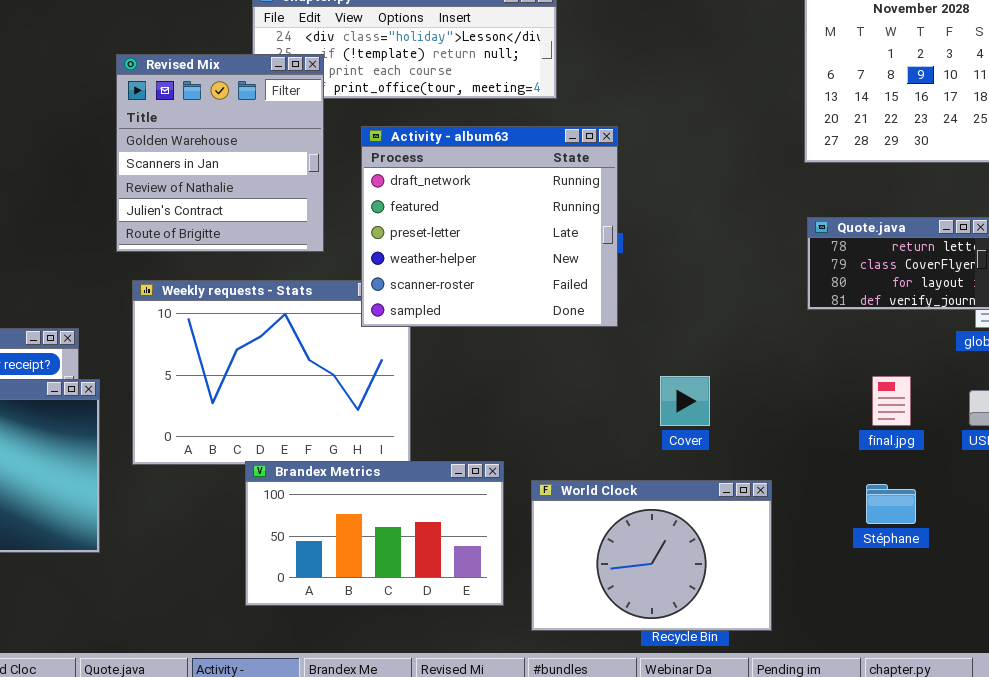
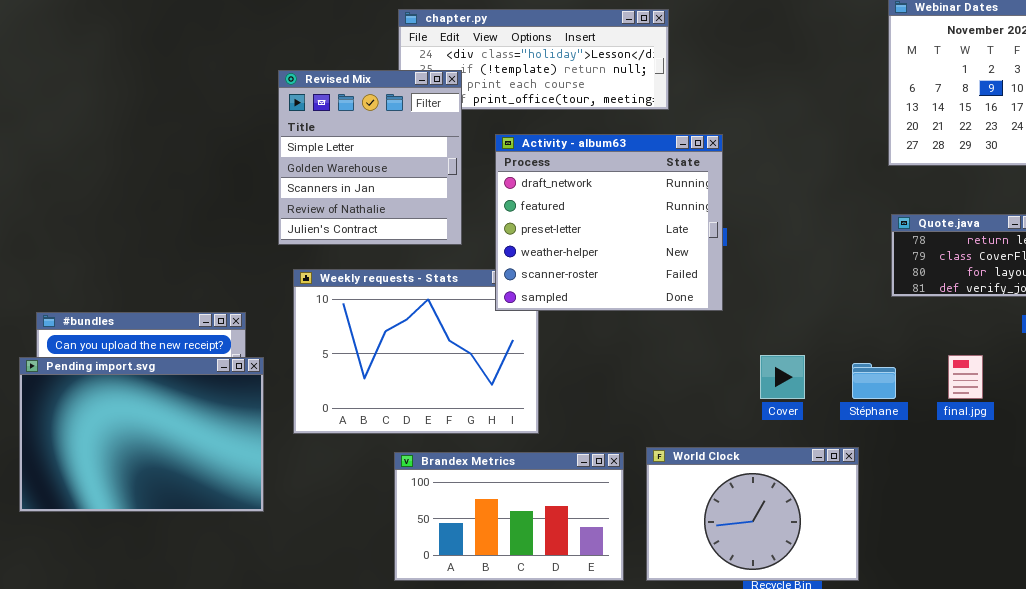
Revised Mix: [116,54,324,252] -> [278,70,462,245], scrolled up 1 row
Brandex Metrics: [245,461,504,606] -> [394,452,624,581], moved
Stéphane: [866,484,916,524] -> [852,363,896,399], moved

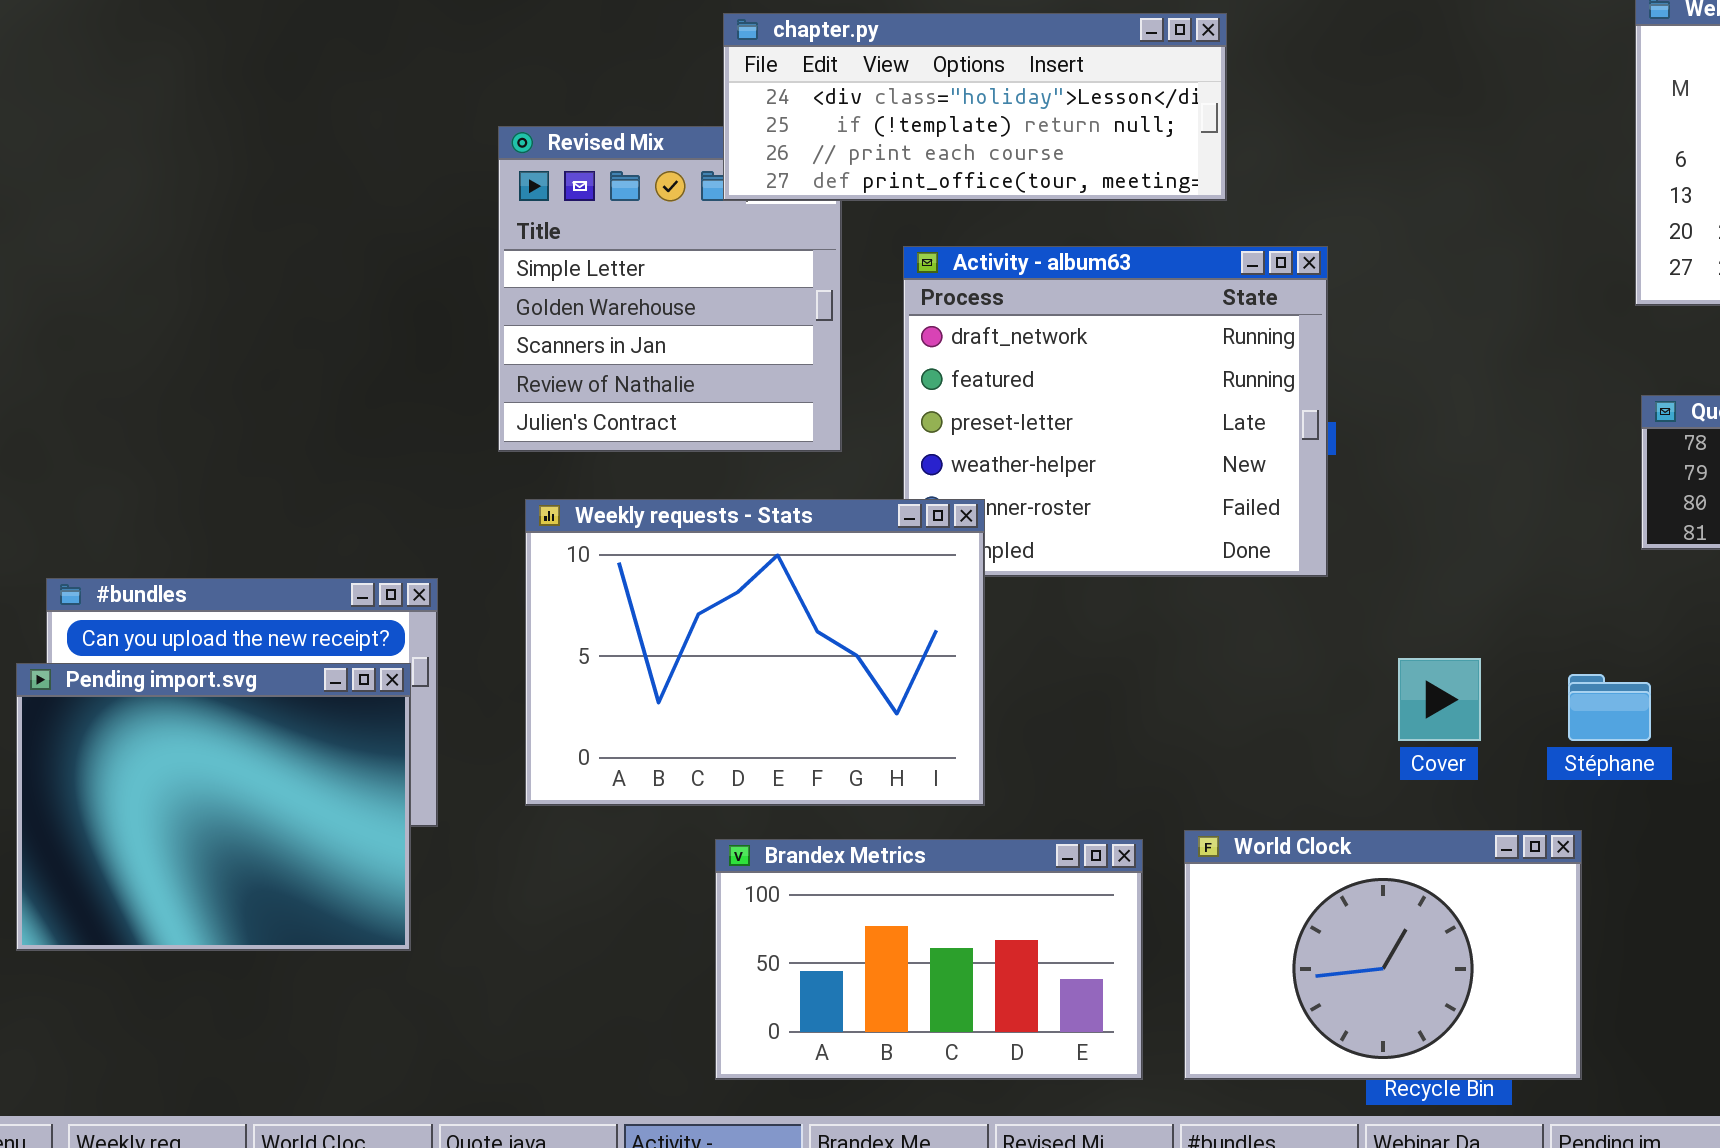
chapter.py: [398,9,669,110] -> [723,13,1227,201], raised
Weekly requests - Stats: [293,269,539,434] -> [525,499,985,806], raised
Pending import.svg: [19,357,264,512] -> [16,663,411,951], resized

